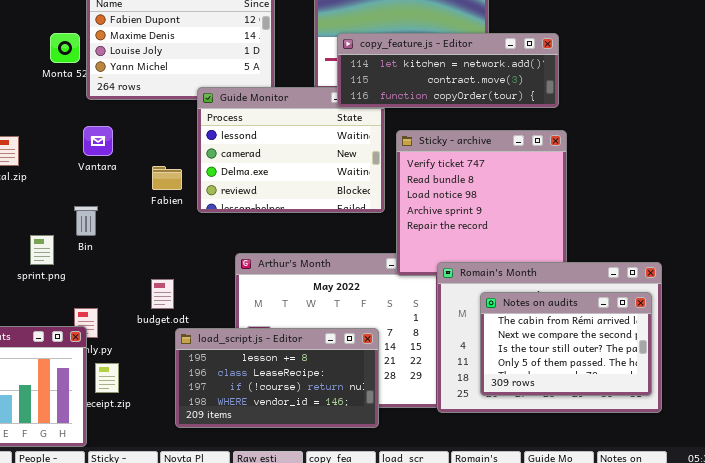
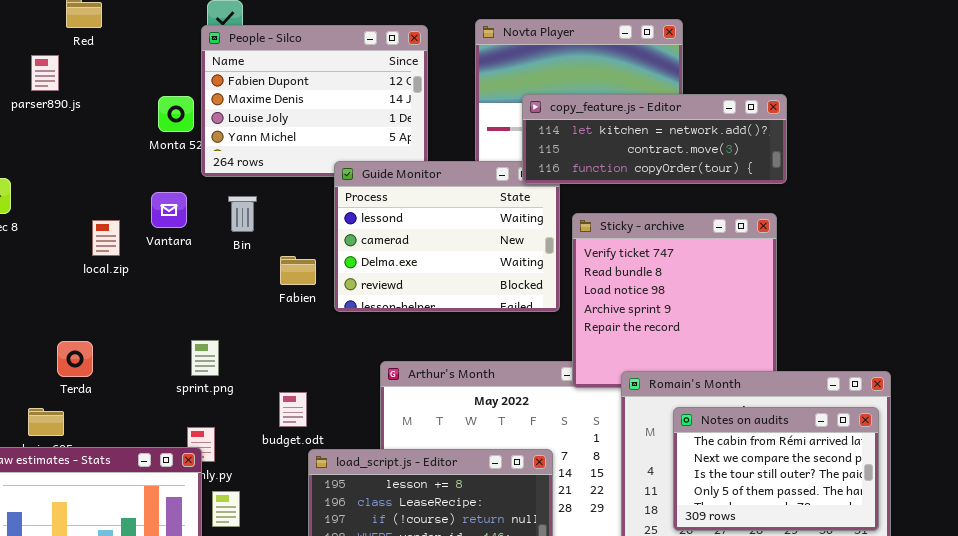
copy_feature.js - Editor: [337,33,559,108] -> [522,94,787,184], moved
Vantara: [83,126,113,156] -> [151,192,187,228], moved
Bin: [74,206,98,236] -> [228,196,257,232], moved
sprint.png: [30,235,54,265] -> [191,340,219,376], moved

